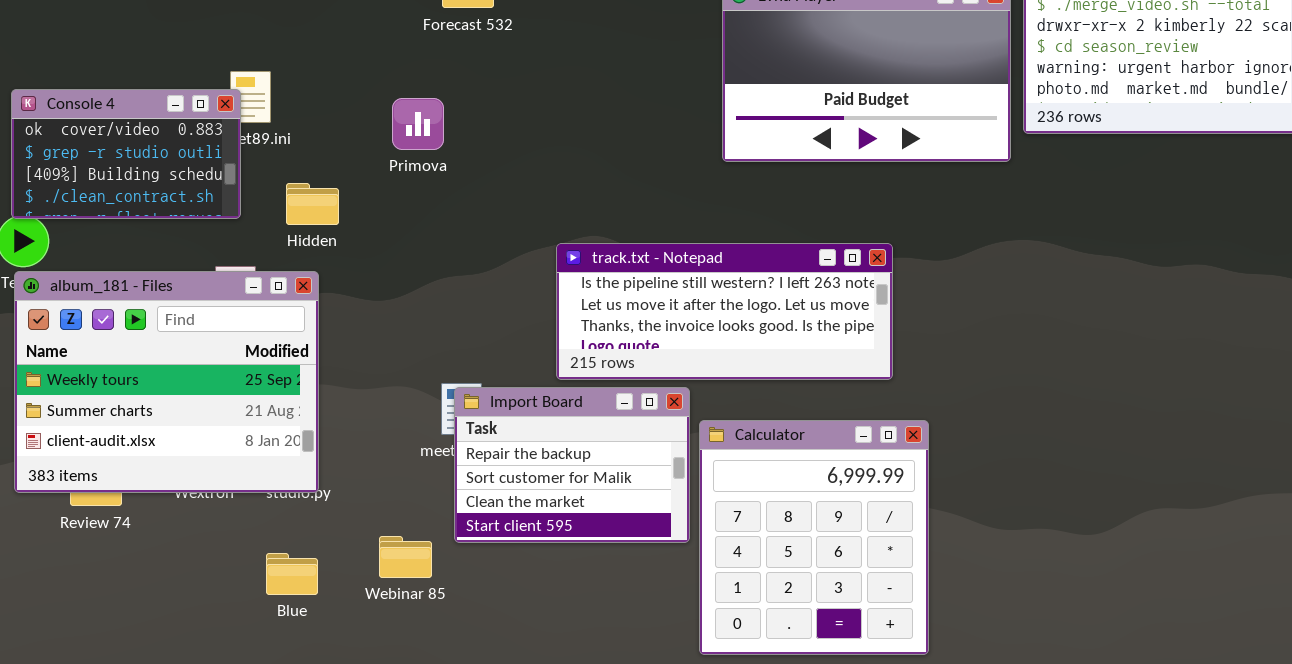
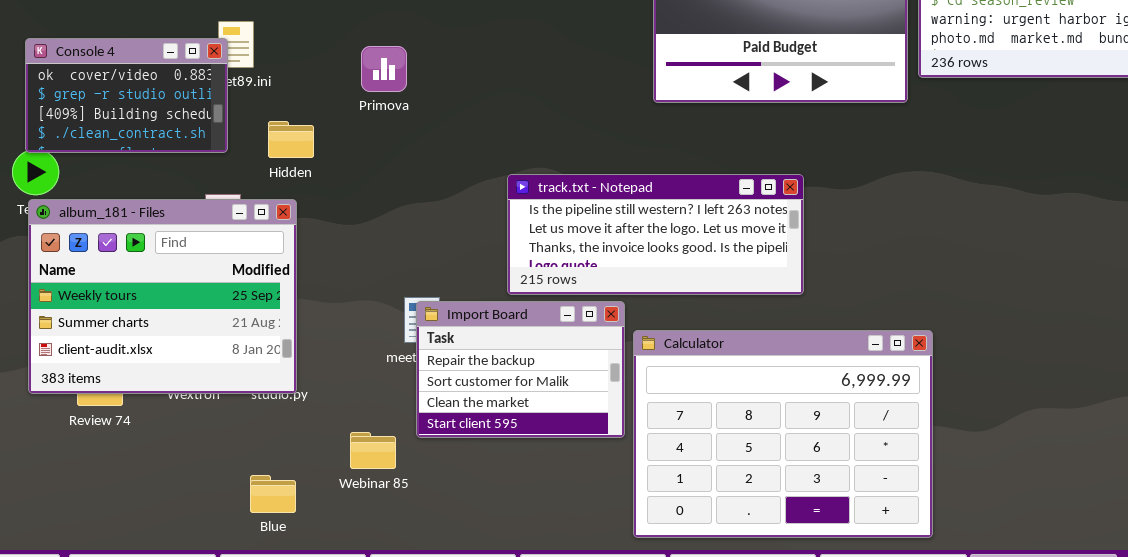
Calculator: [699,420,929,655] -> [633,330,933,538], resized
Blue: [266,553,318,595] -> [250,475,296,513], moved

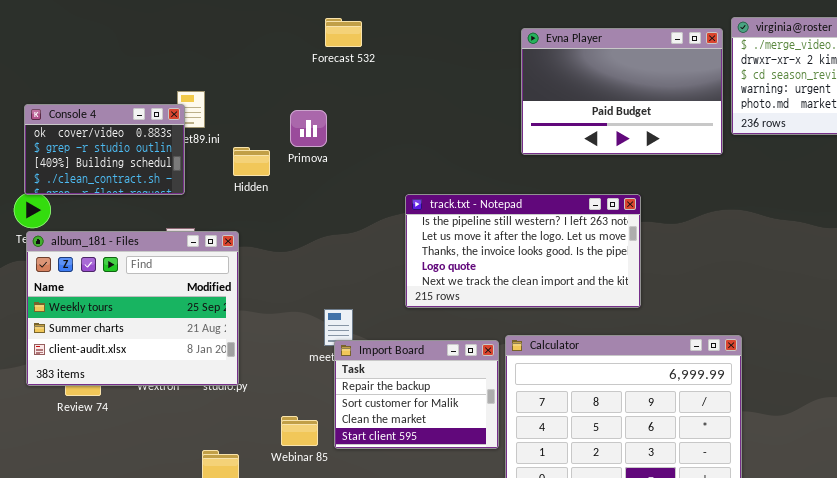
Hidden: [268,121,314,158] -> [233,147,270,176], moved
track.txt - Notepad: [507,174,804,295] -> [405,194,641,308], resized
Import Board: [416,301,625,438] -> [334,340,499,449], moved

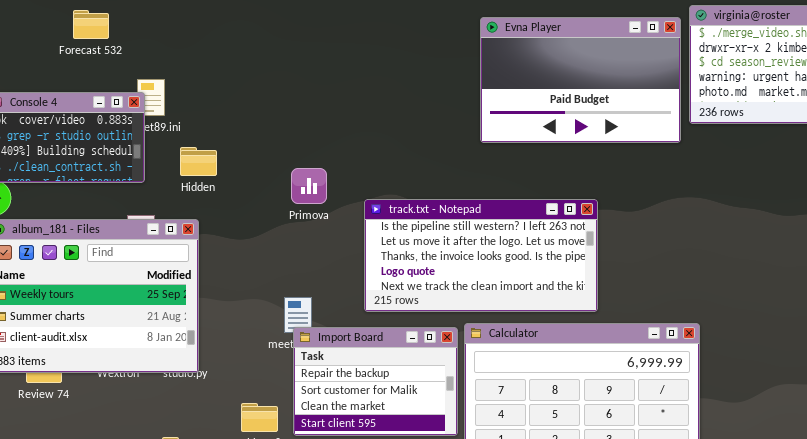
Forecast 532: [325,18,362,47] -> [73,10,109,39], moved
Primova: [290,110,327,147] -> [291,168,327,204], moved
Hidden: [233,147,270,176] -> [180,147,217,176], moved
track.txt - Notepad: [405,194,641,308] -> [364,199,598,312], moved

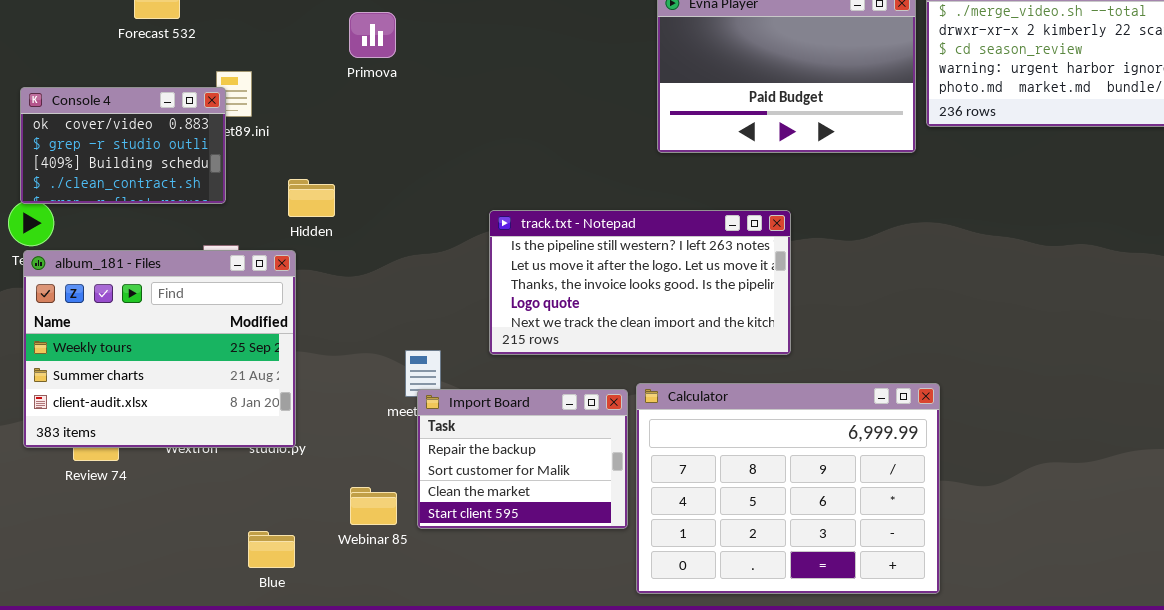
Hidden: [180,147,217,176] -> [288,179,335,217], moved
Primova: [291,168,327,204] -> [349,12,396,58], moved
track.txt - Notepad: [364,199,598,312] -> [489,210,791,355], moved

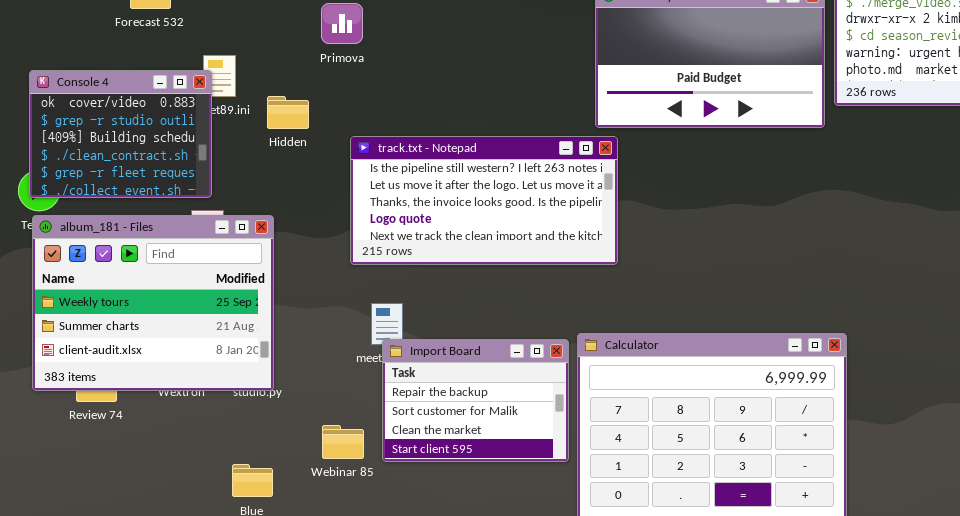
Console 4: [20,87,226,204] -> [29,70,212,198], resized
Hidden: [288,179,335,217] -> [267,96,309,129], moved
track.txt - Notepad: [489,210,791,355] -> [350,136,618,265], moved

